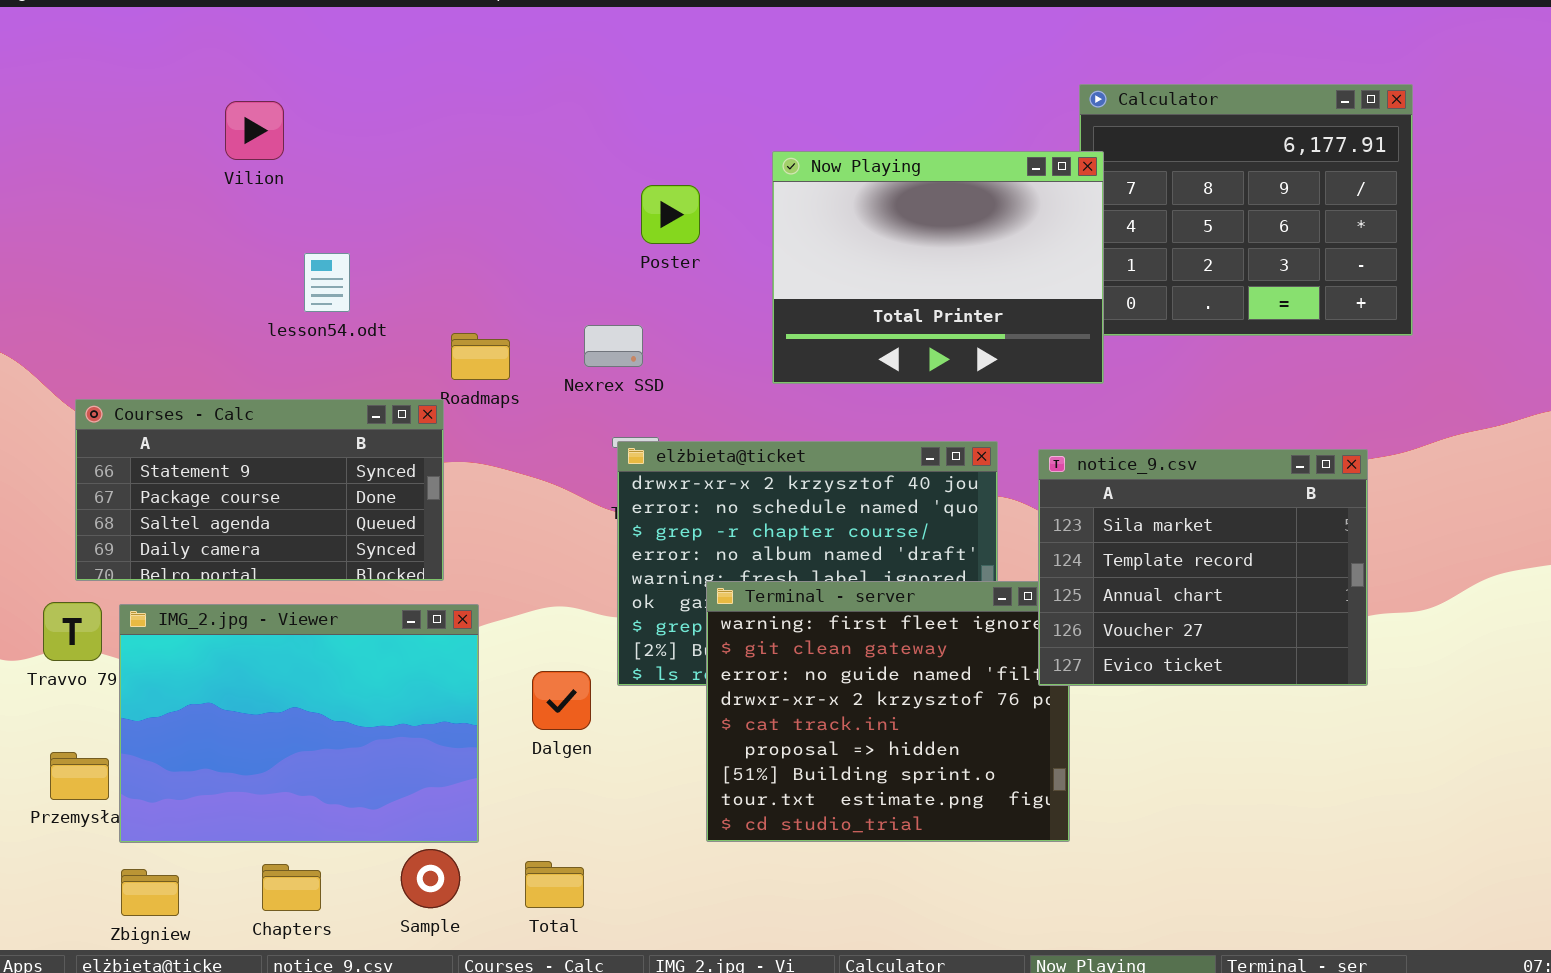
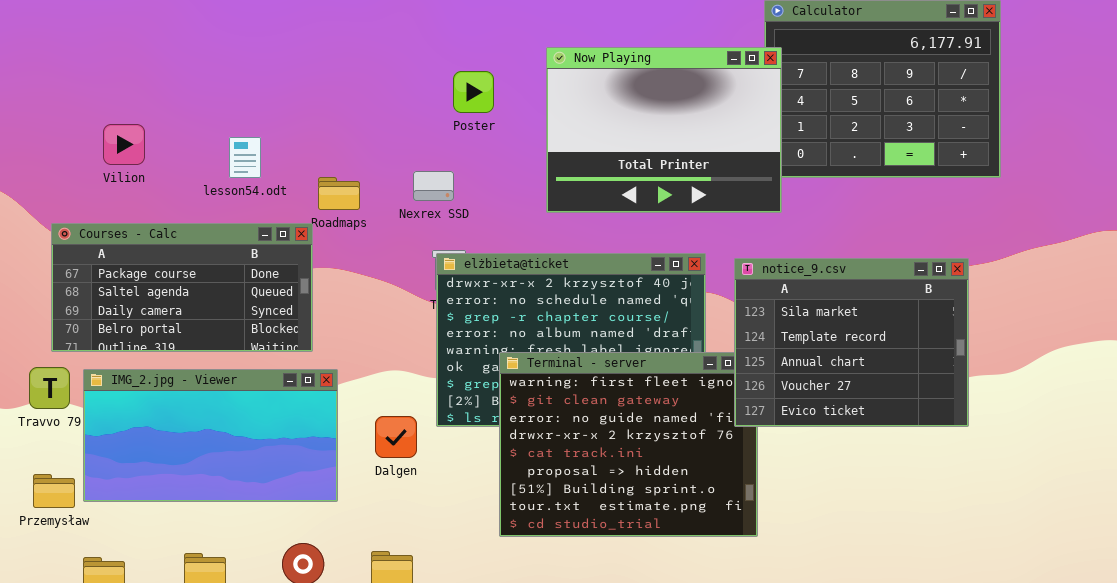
Vilion: [225,101,284,160] -> [103,124,145,165], moved
lesson54.odt: [304,253,350,312] -> [229,137,261,178], moved
Courses - Calc: [75,399,444,581] -> [51,223,313,352], scrolled down 1 row
IMG_2.jpg - Viewer: [119,604,479,843] -> [83,369,338,502], resized

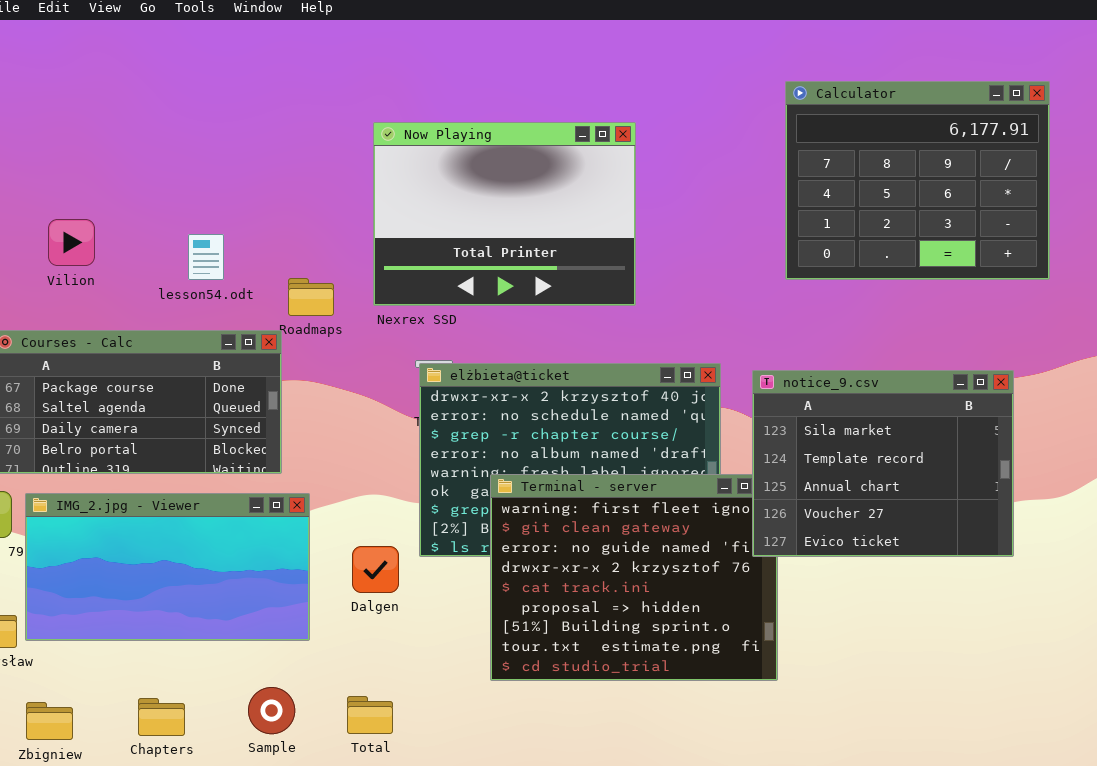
Now Playing: [546,47,782,213] -> [373,122,636,306], moved

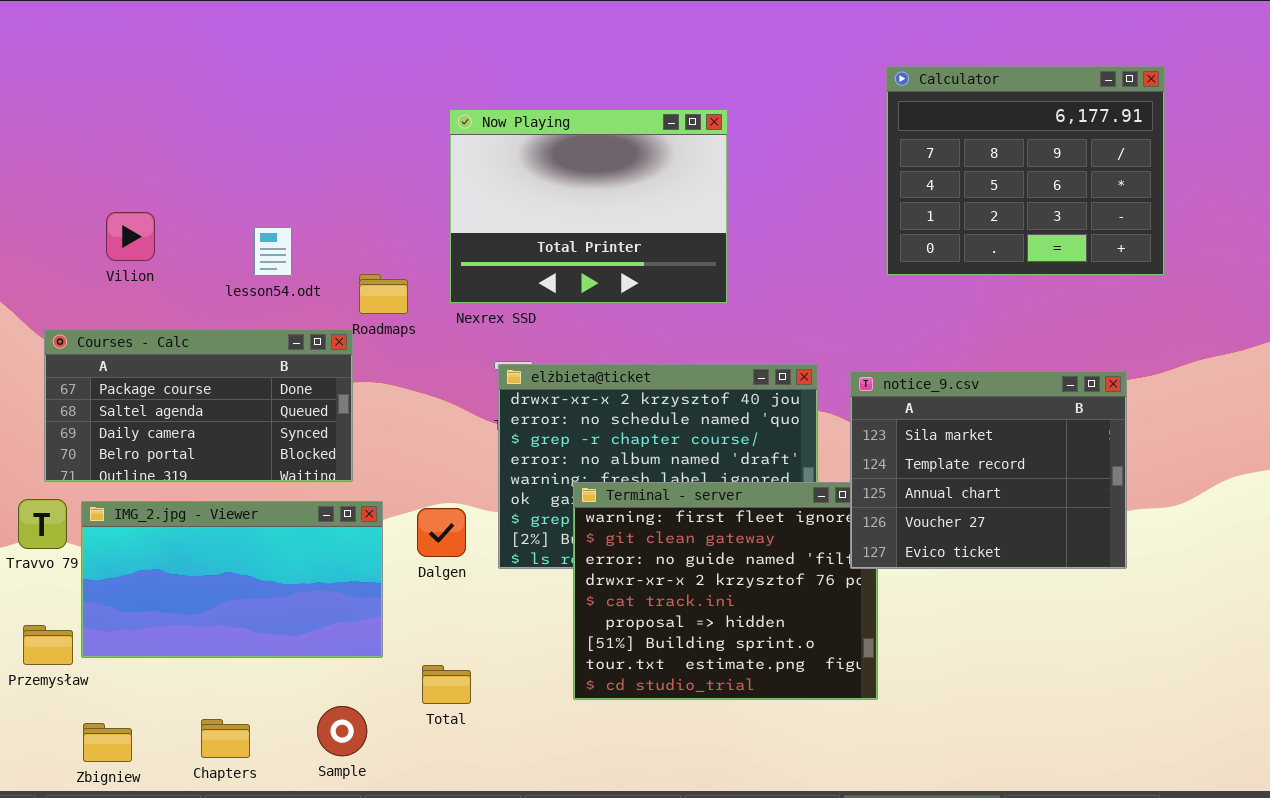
Dalgen: [352,546,399,593] -> [417,508,466,557], moved
Total: [347,696,393,734] -> [422,665,471,704], moved

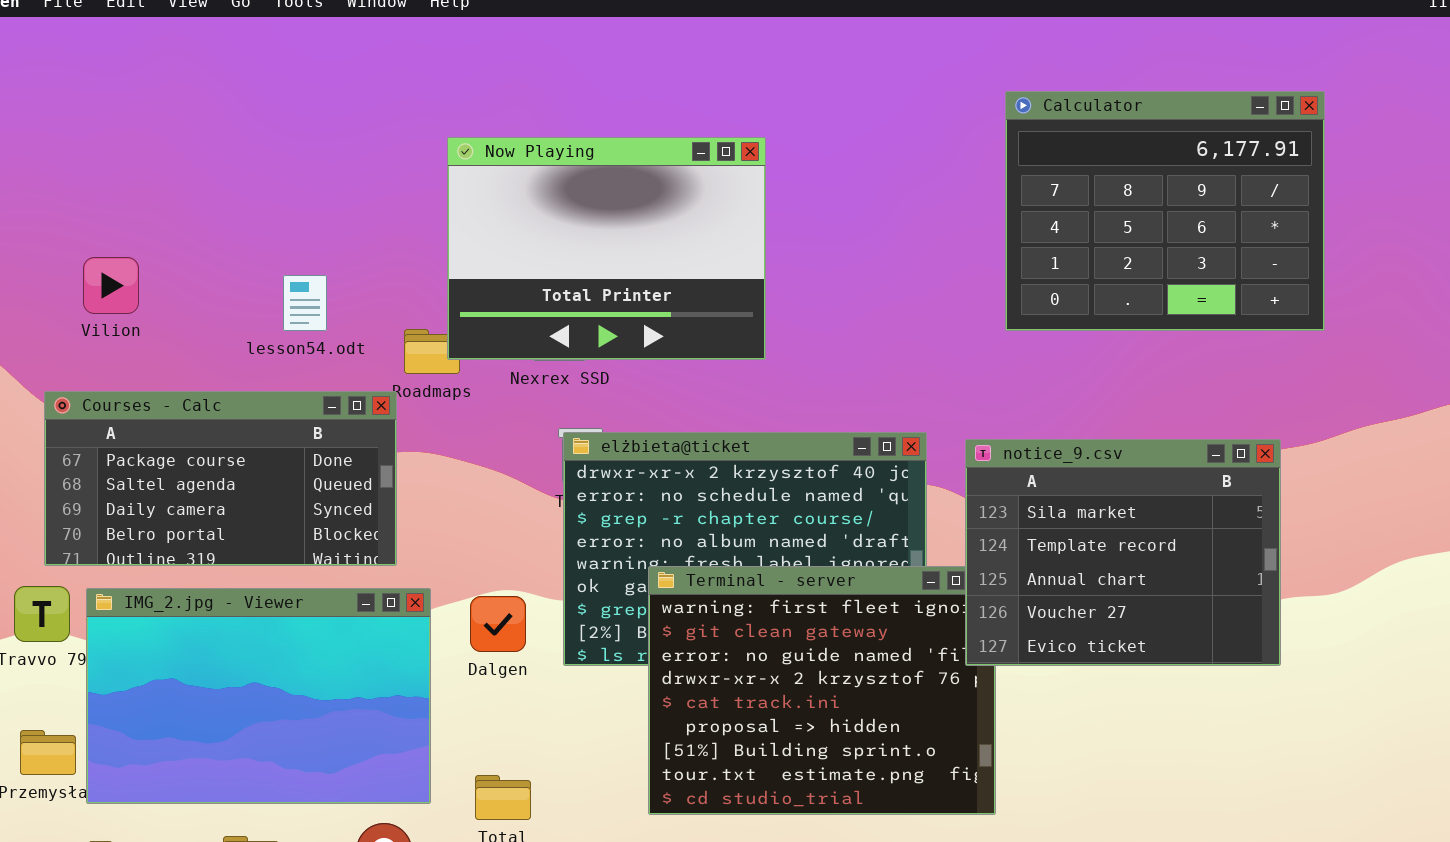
Now Playing: [449,109,728,304] -> [447,137,766,360], moved
Vilion: [106,212,155,261] -> [83,257,139,314], moved
IMG_2.jpg - Viewer: [81,501,383,658] -> [86,588,431,804], resized

